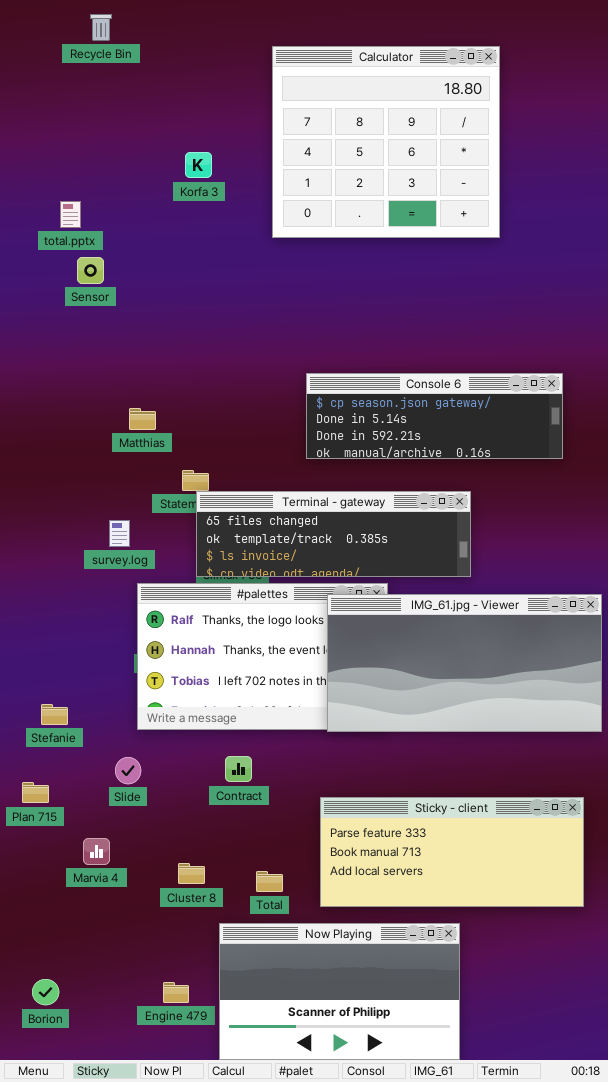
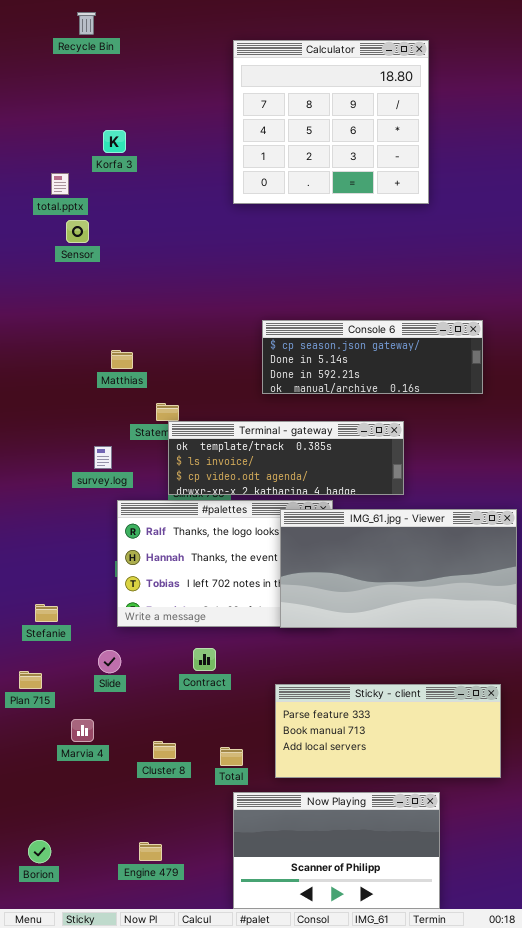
Korfa 3: [185,152,212,178] -> [103,130,126,153], moved
Terminal - gateway: [196,491,471,577] -> [168,421,404,495], scrolled down 1 row
Now Playing: [219,923,460,1060] -> [233,792,440,909], moved

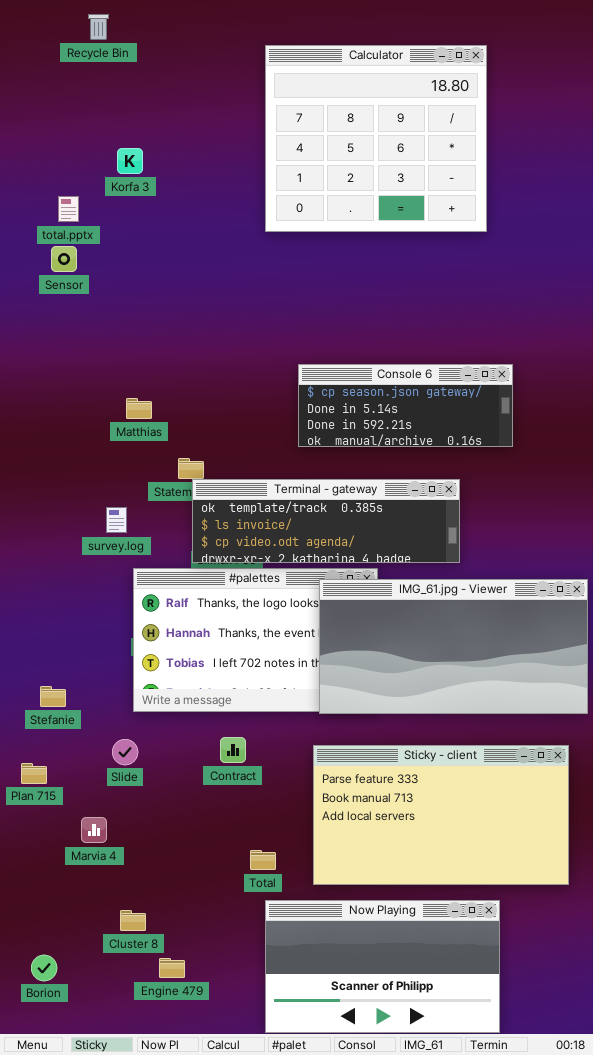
Sensor: [66,220,89,243] -> [51,246,77,272], moved
Console 6: [262,320,483,394] -> [298,364,513,447], resized
Sticky - client: [275,684,501,778] -> [313,745,569,885], resized
Cluster 8: [153,741,176,759] -> [120,910,146,931], moved

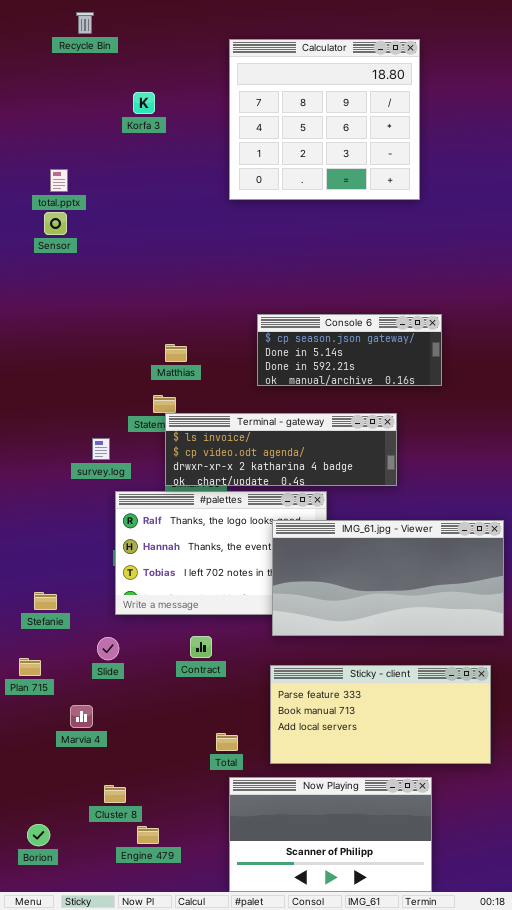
Korfa 3: [117,148,143,174] -> [133,92,155,114], moved
Matthias: [126,398,152,419] -> [165,344,187,362], moved
Terminal - gateway: [192,479,460,563] -> [165,413,397,486], scrolled down 1 row
IMG_61.jpg - Viewer: [319,579,588,714] -> [272,520,504,636], moved
Sticky - client: [313,745,569,885] -> [270,665,491,764], resized

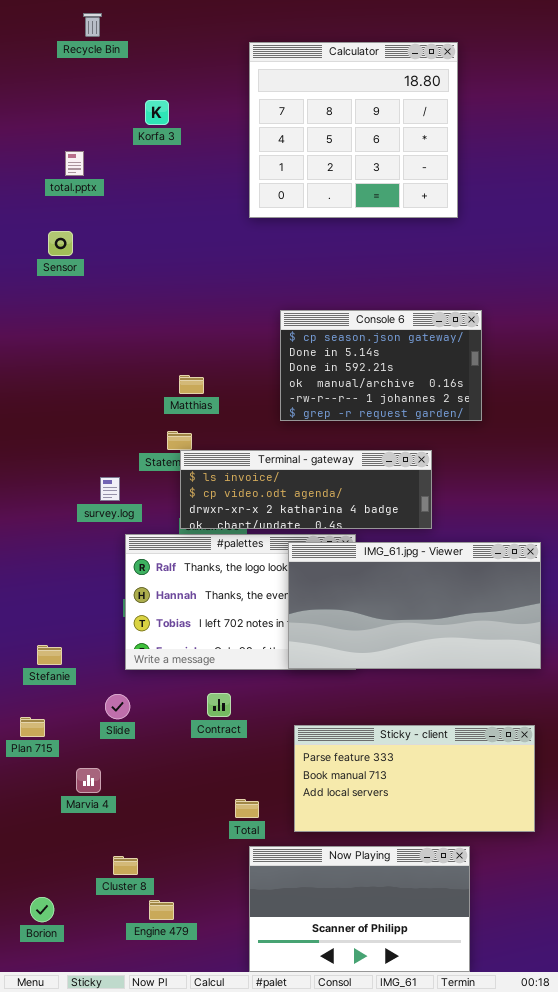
total.pptx: [50,169,68,192] -> [65,151,84,176], moved
Console 6: [257,314,442,386] -> [280,310,482,421], resized
IMG_61.jpg - Viewer: [272,520,504,636] -> [288,542,541,669], moved

